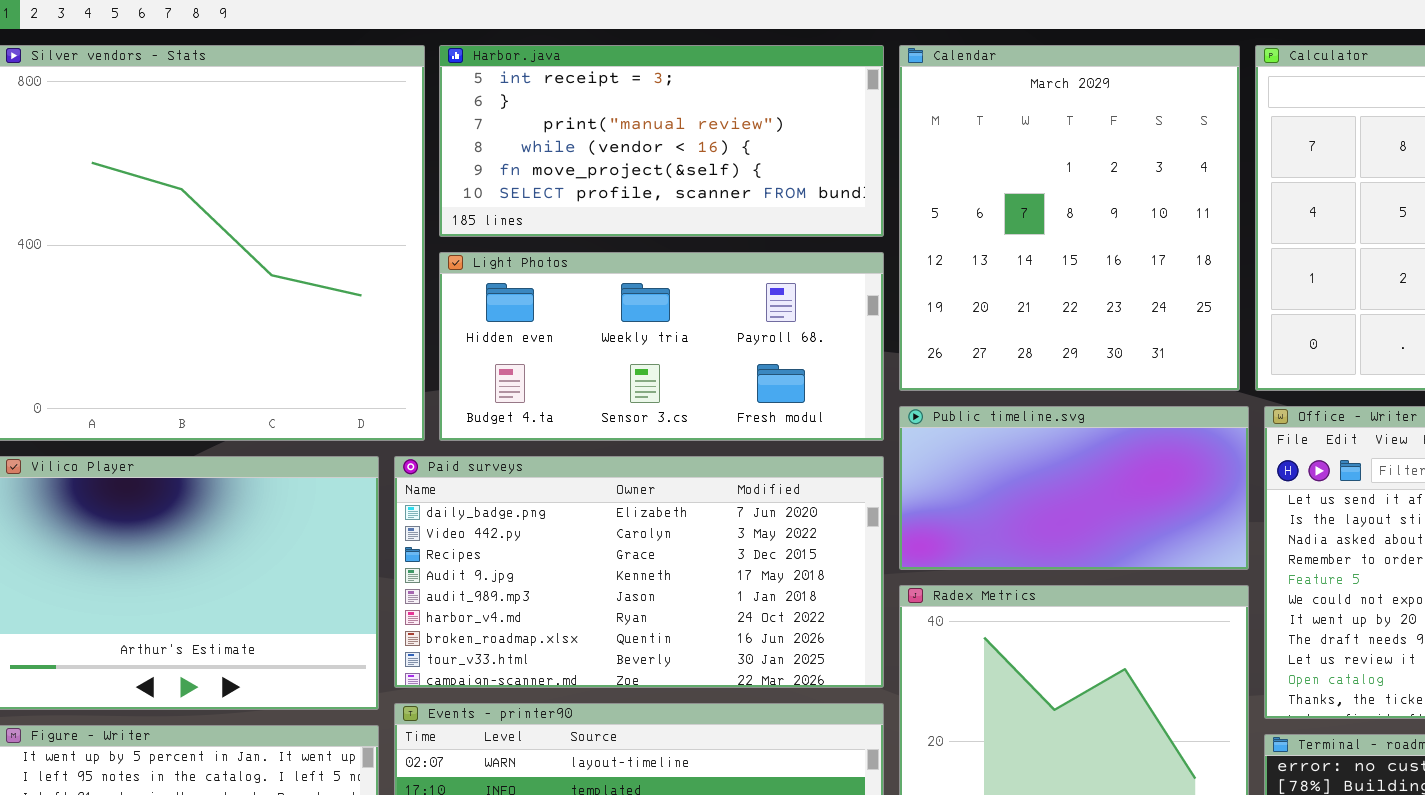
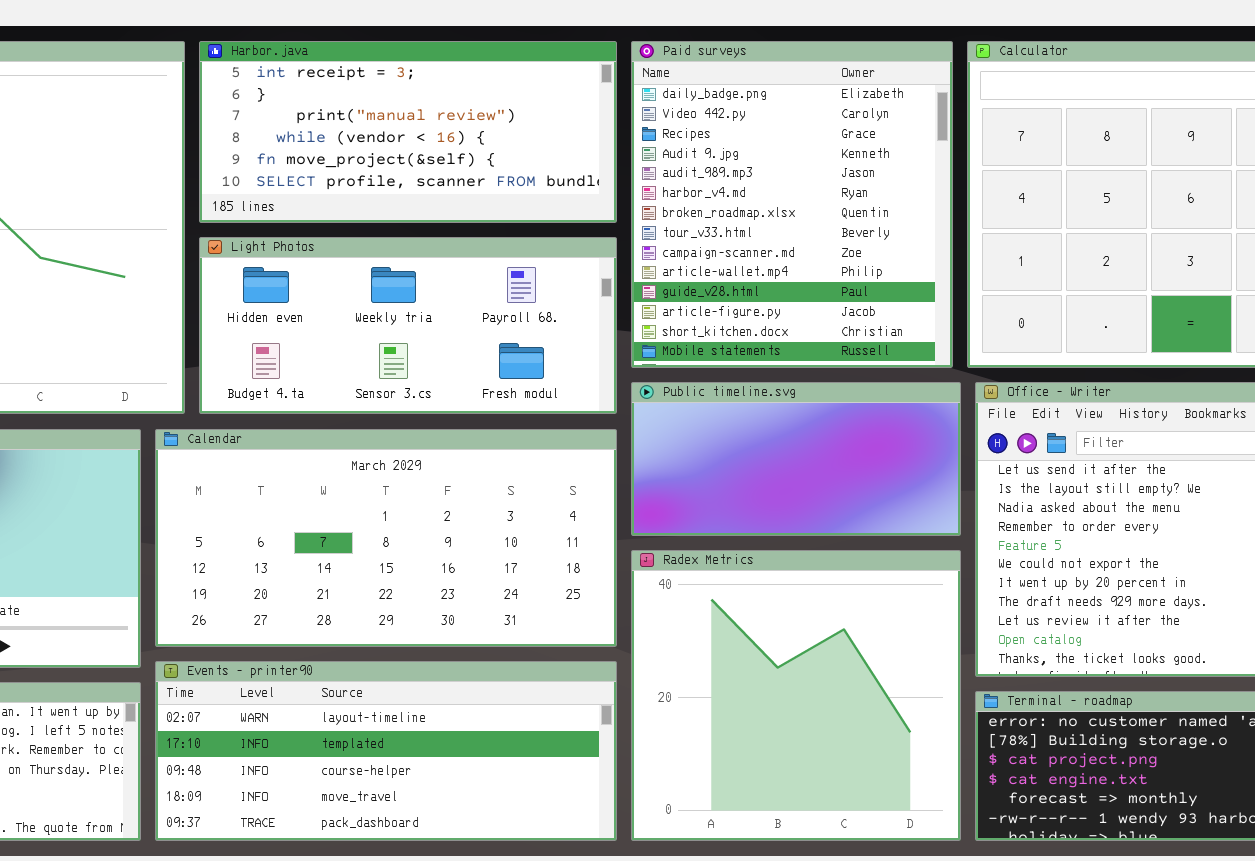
Calendar: [899,45,1240,391] -> [155,429,617,647], moved, resized
Paid surveys: [394,456,884,688] -> [631,41,953,368], moved, resized

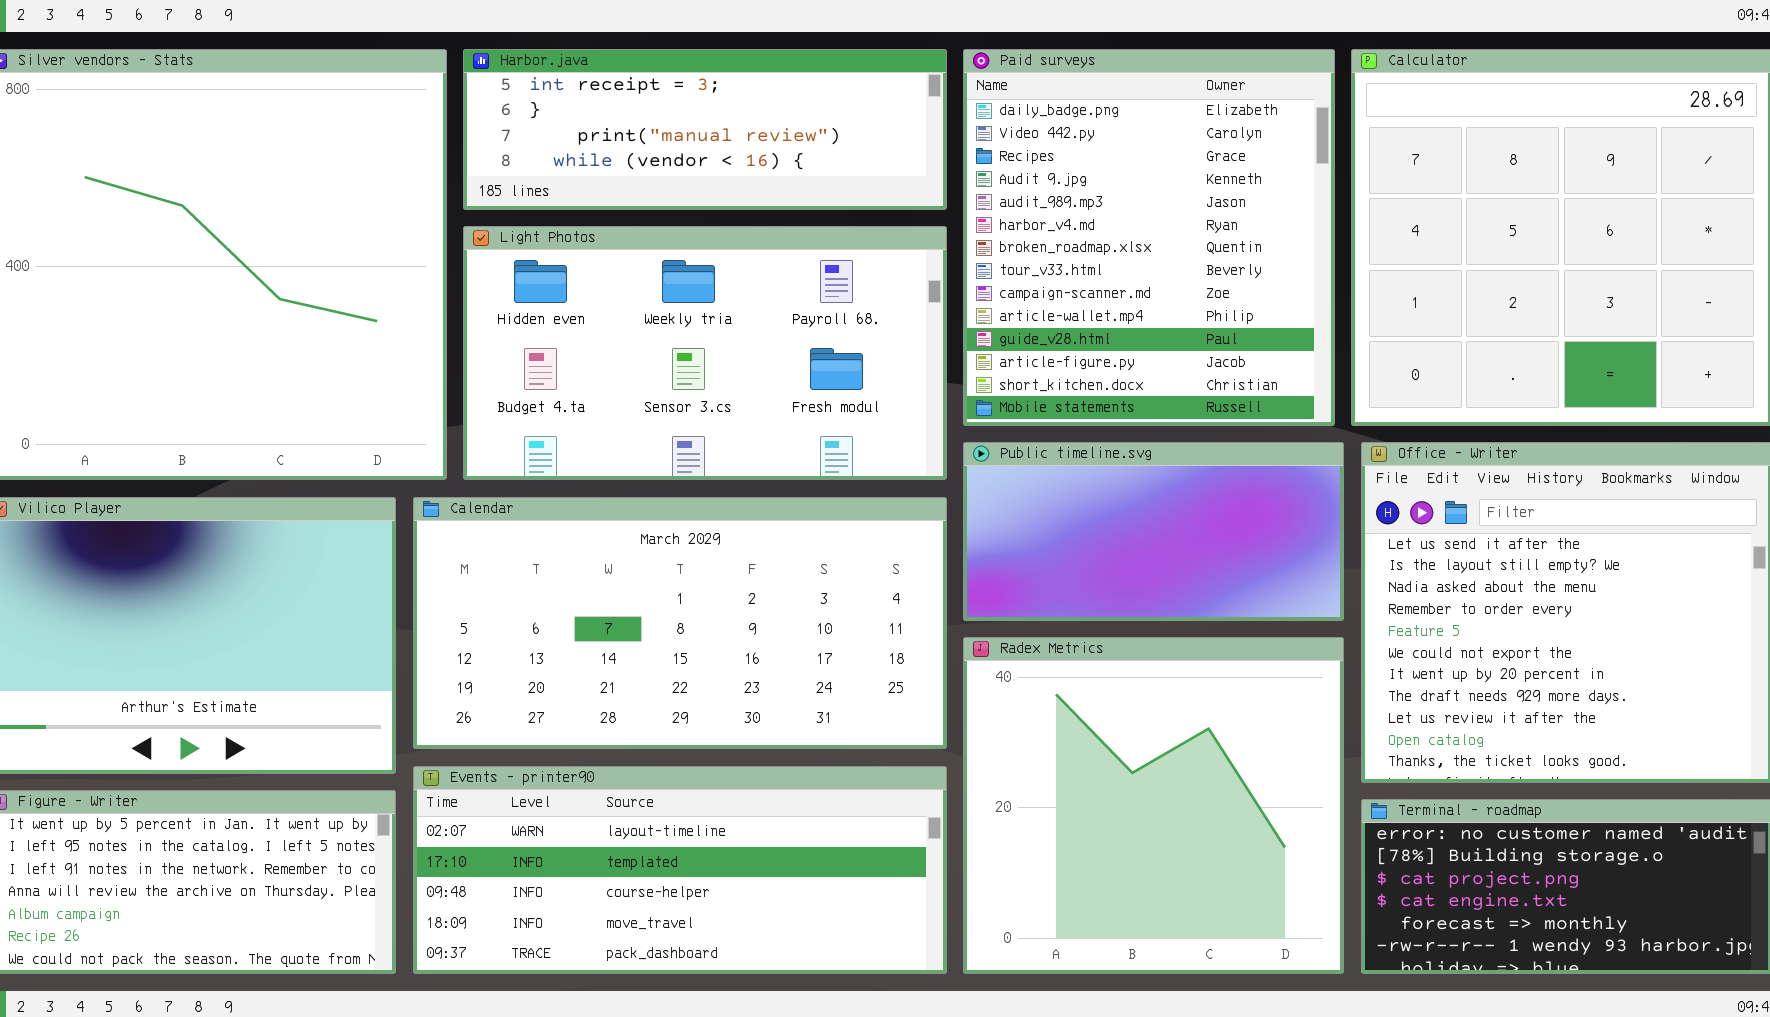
Harbor.java: [199,41,617,223] -> [463,49,947,210], resized
Light Photos: [199,237,617,414] -> [463,226,947,480], resized

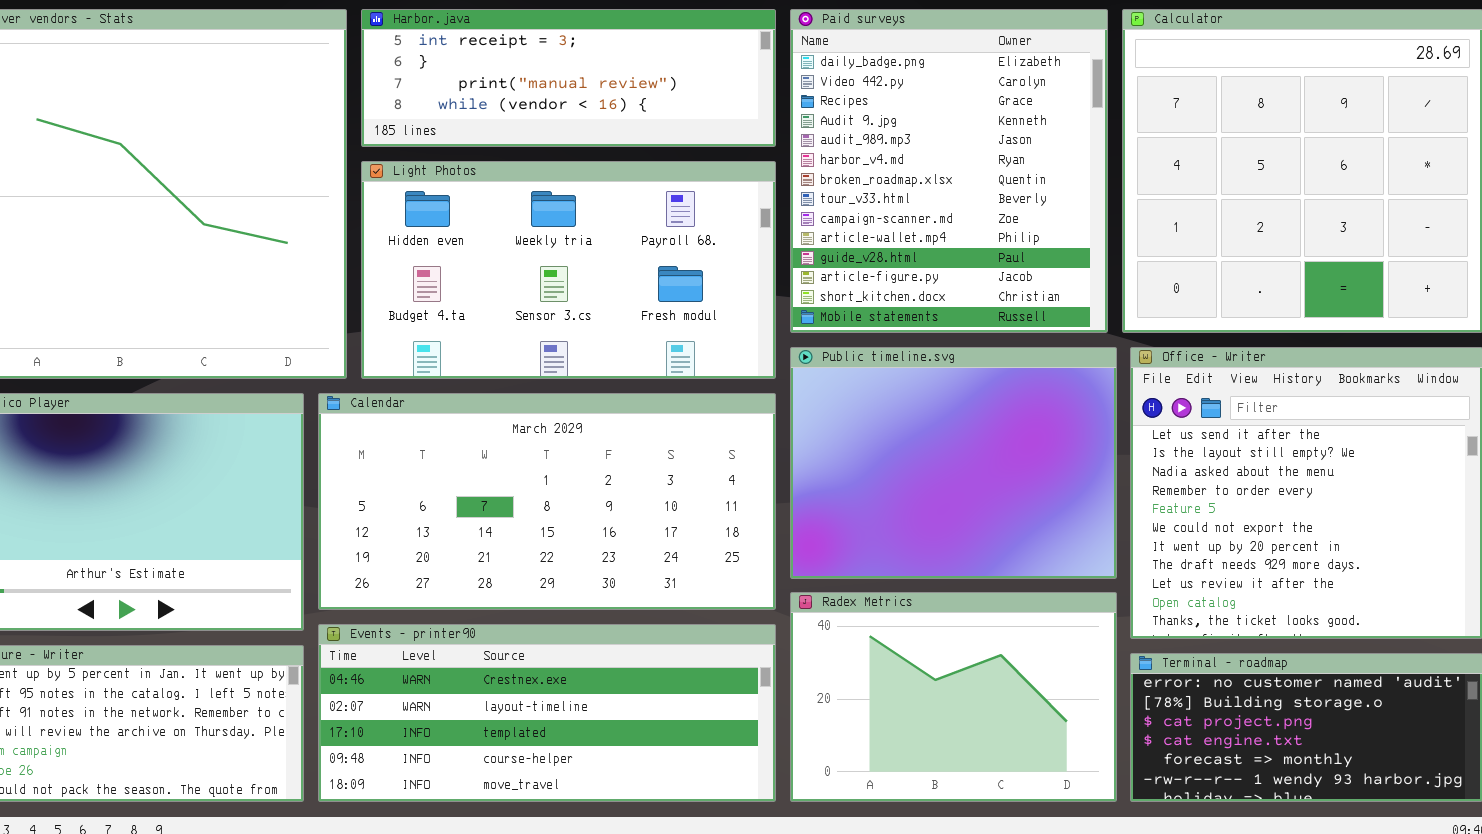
Public timeline.svg: [963,442,1344,621] -> [790,347,1117,579], resized
Radex Metrics: [963,637,1344,974] -> [790,592,1117,802], resized
Events - printer90: [413,766,947,974] -> [318,624,776,802], scrolled up 1 row

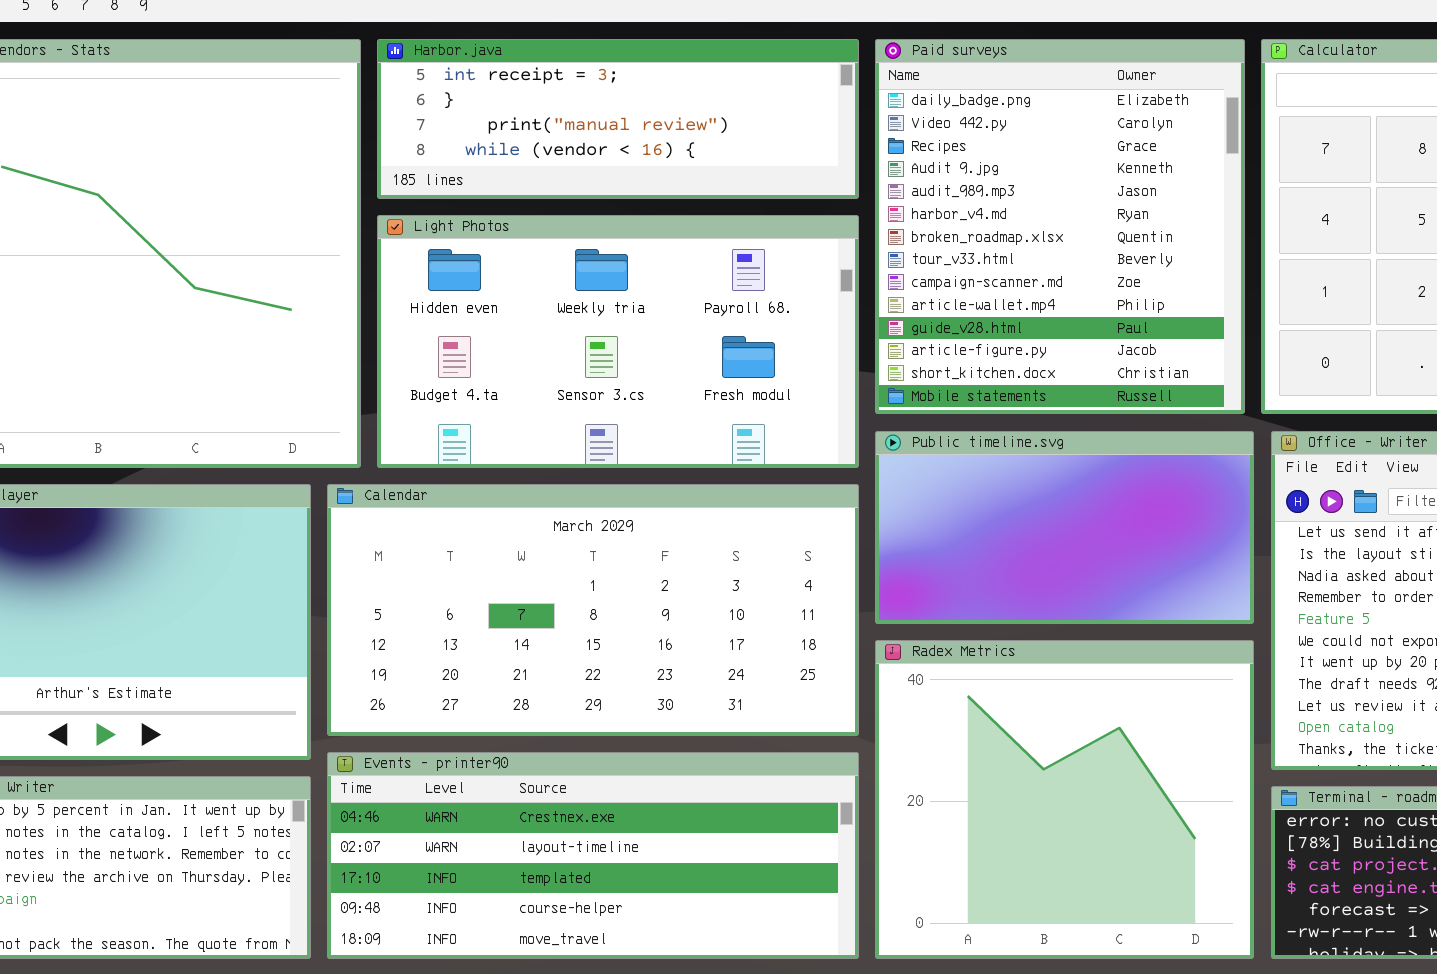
Public timeline.svg: [790,347,1117,579] -> [875,431,1254,624], resized
Radex Metrics: [790,592,1117,802] -> [875,640,1254,959], resized

